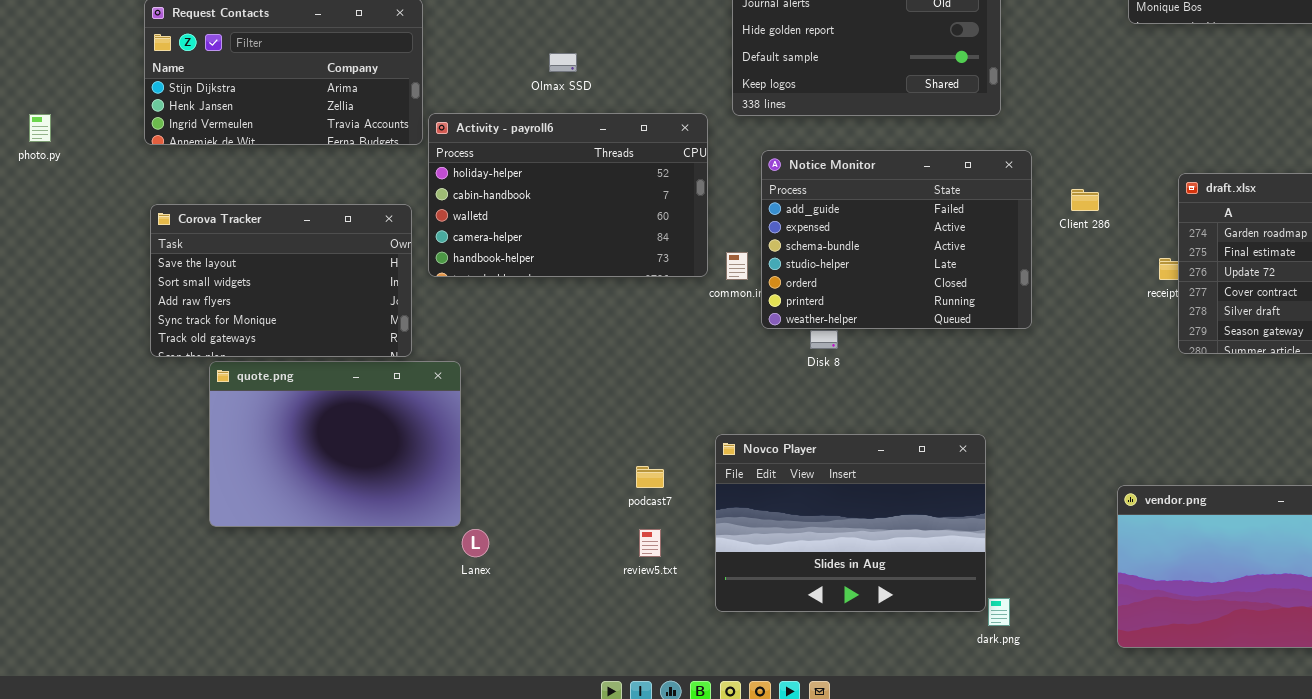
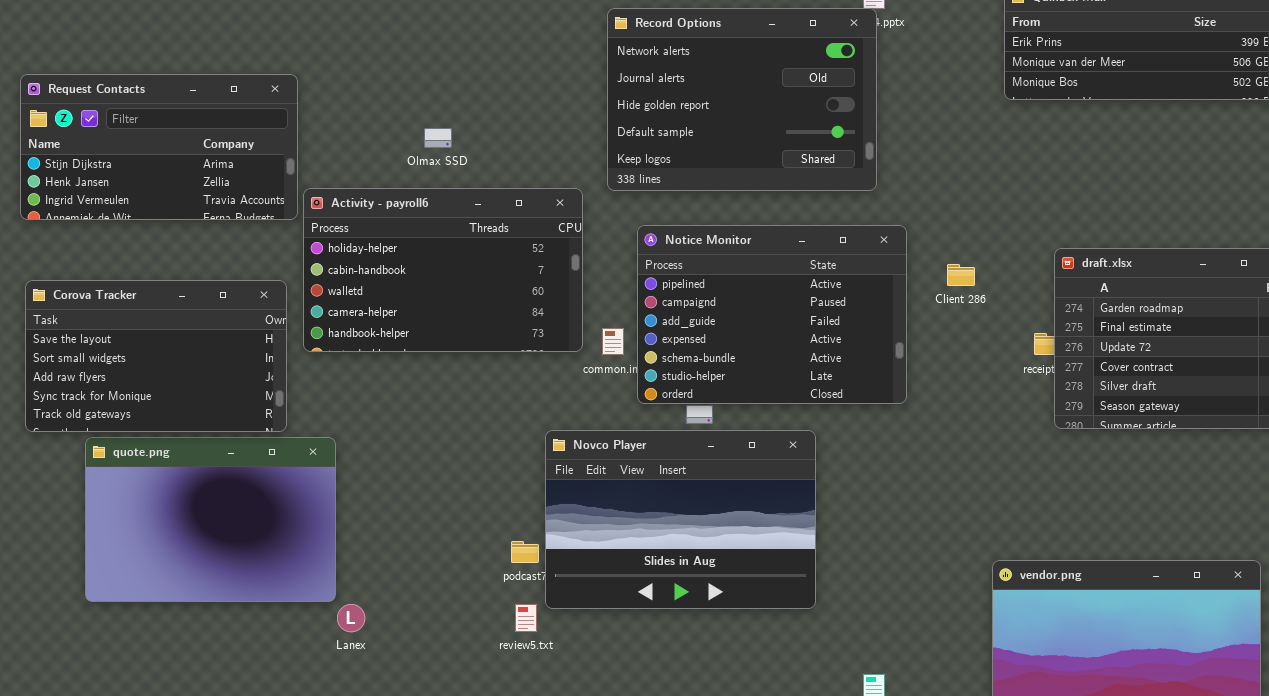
Notice Monitor: [761,150,1032,329] -> [637,225,907,404], scrolled up 2 rows
Novco Player: [715,434,986,612] -> [545,430,816,609], moved

